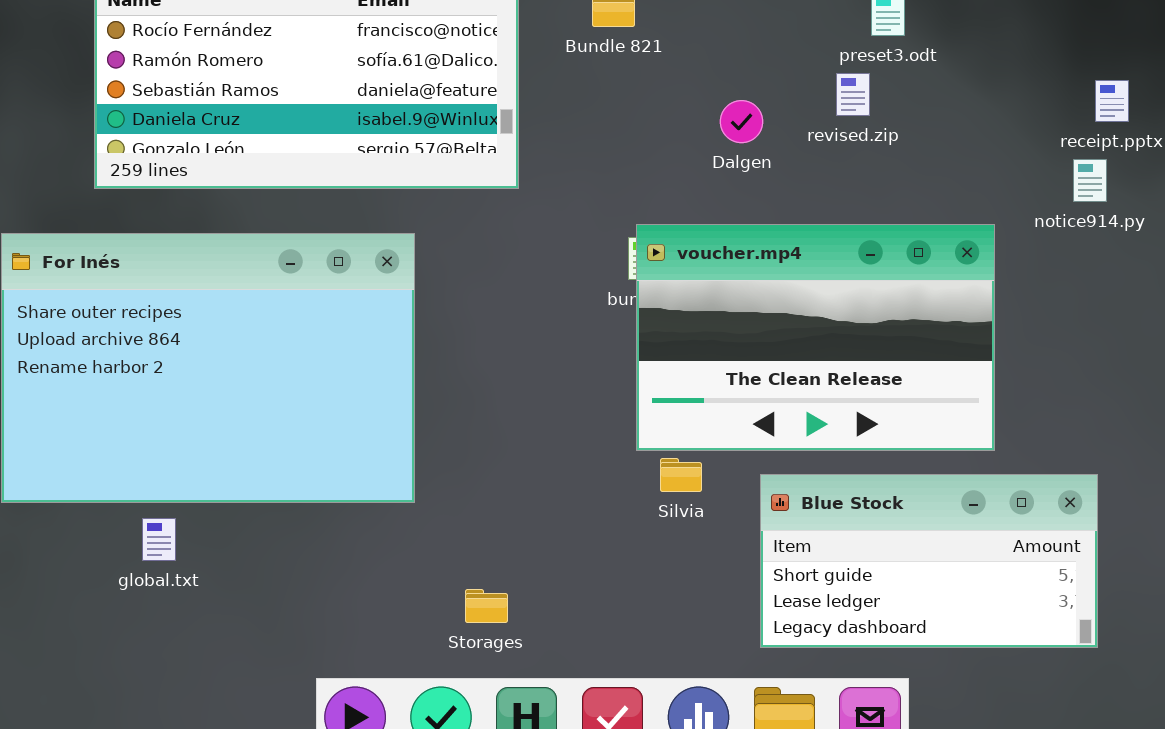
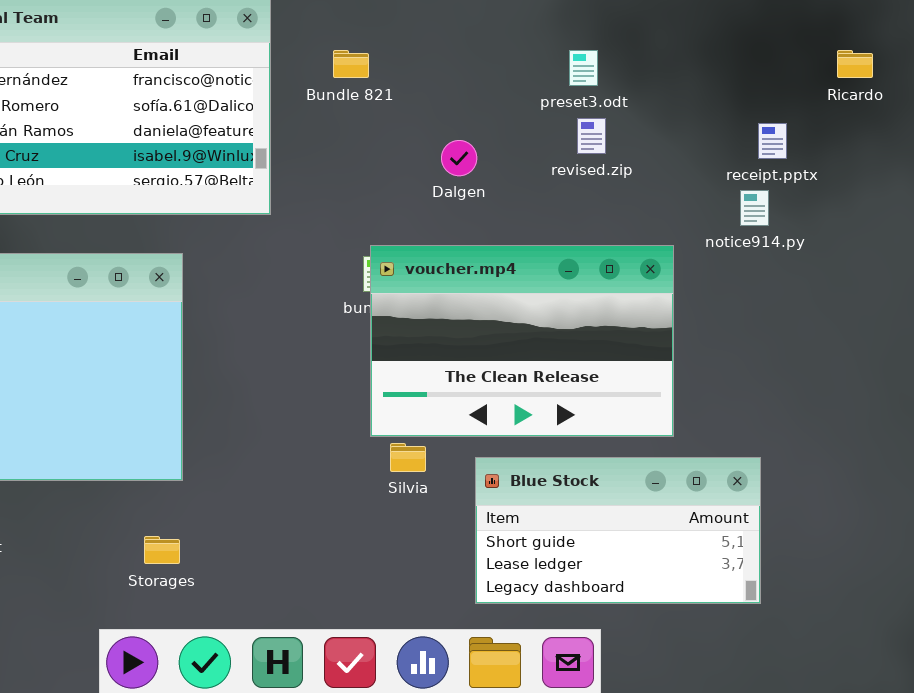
revised.zip: [836,73,870,116] -> [577,118,606,154], moved
Storages: [465,589,508,623] -> [144,536,180,564], moved

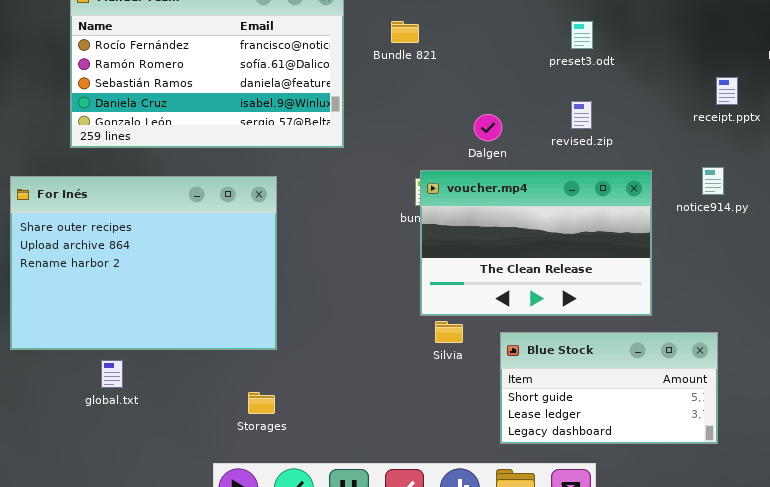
revised.zip: [577,118,606,154] -> [571,101,592,129], moved
Dalgen: [441,140,477,176] -> [474,114,502,141], moved
notice914.py: [740,190,769,226] -> [702,167,724,195], moved

